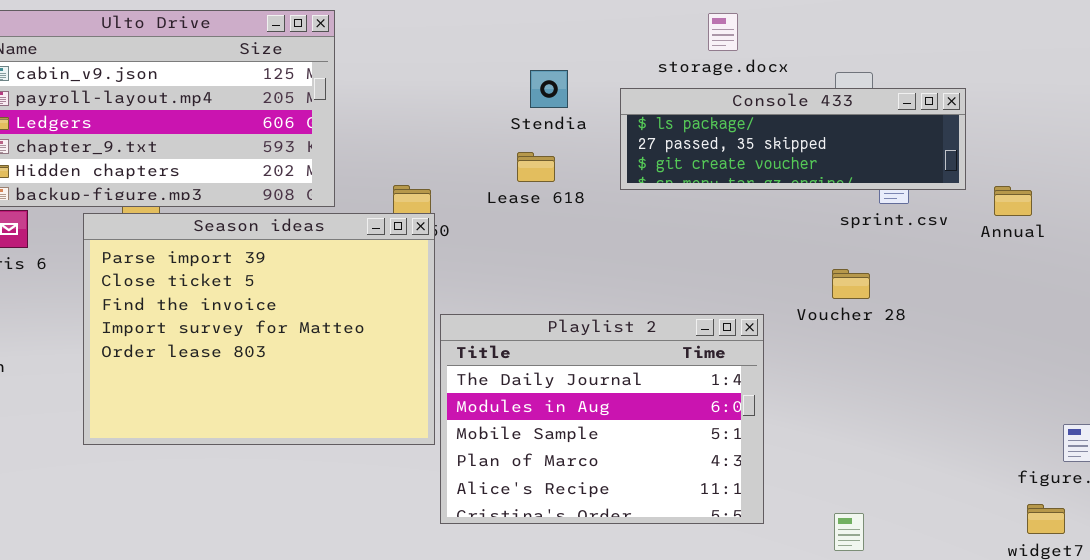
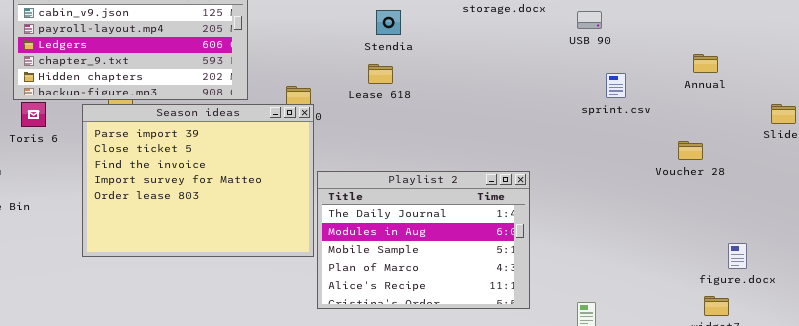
Console 433: [620,88,966,190] -> none, closed
Annual: [994,186,1032,216] -> [693,54,718,73], moved
Voucher 28: [832,269,870,299] -> [678,141,703,160], moved

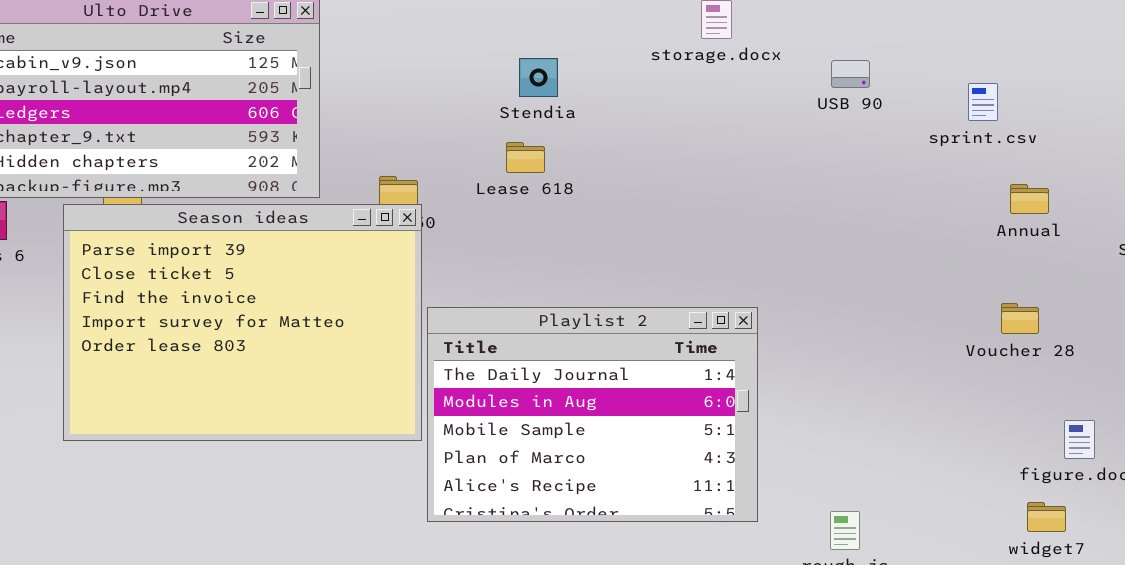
Annual: [693,54,718,73] -> [1010,184,1049,214], moved
sprint.csv: [606,73,626,98] -> [968,83,998,121], moved
Voucher 28: [678,141,703,160] -> [1001,303,1039,334], moved

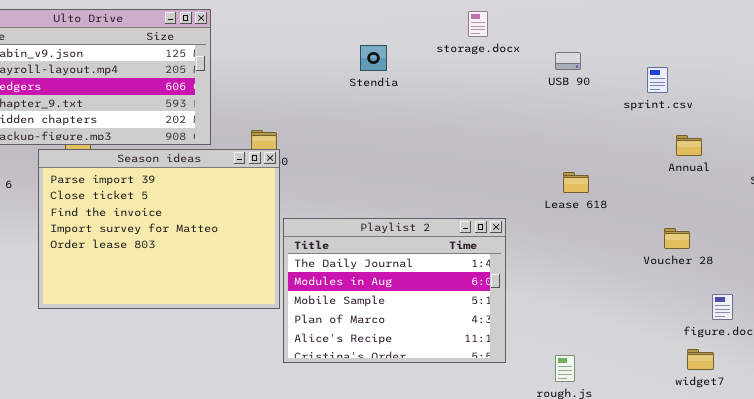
Stendia: [519,58,558,97] -> [360,45,387,71], moved
Lease 618: [506,142,545,173] -> [563,172,589,193], moved
Voucher 28: [1001,303,1039,334] -> [664,228,690,249], moved

